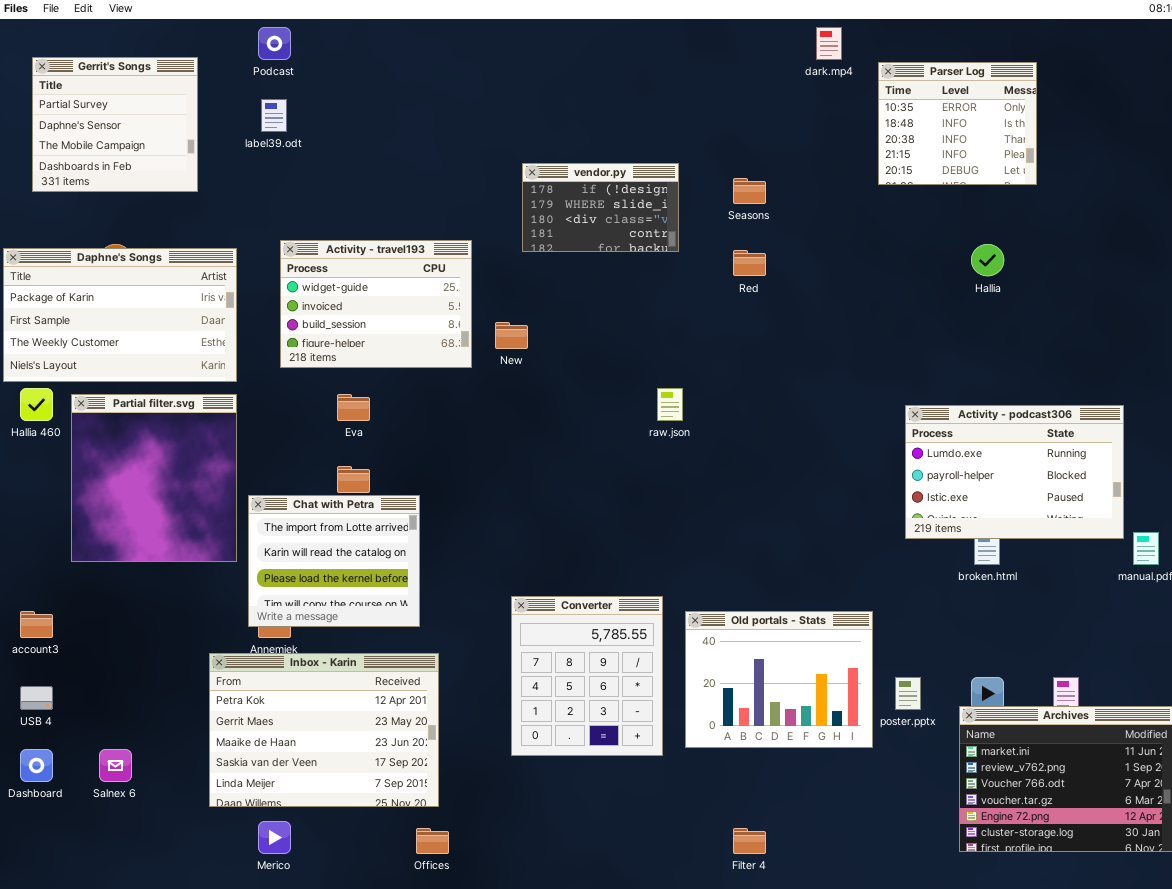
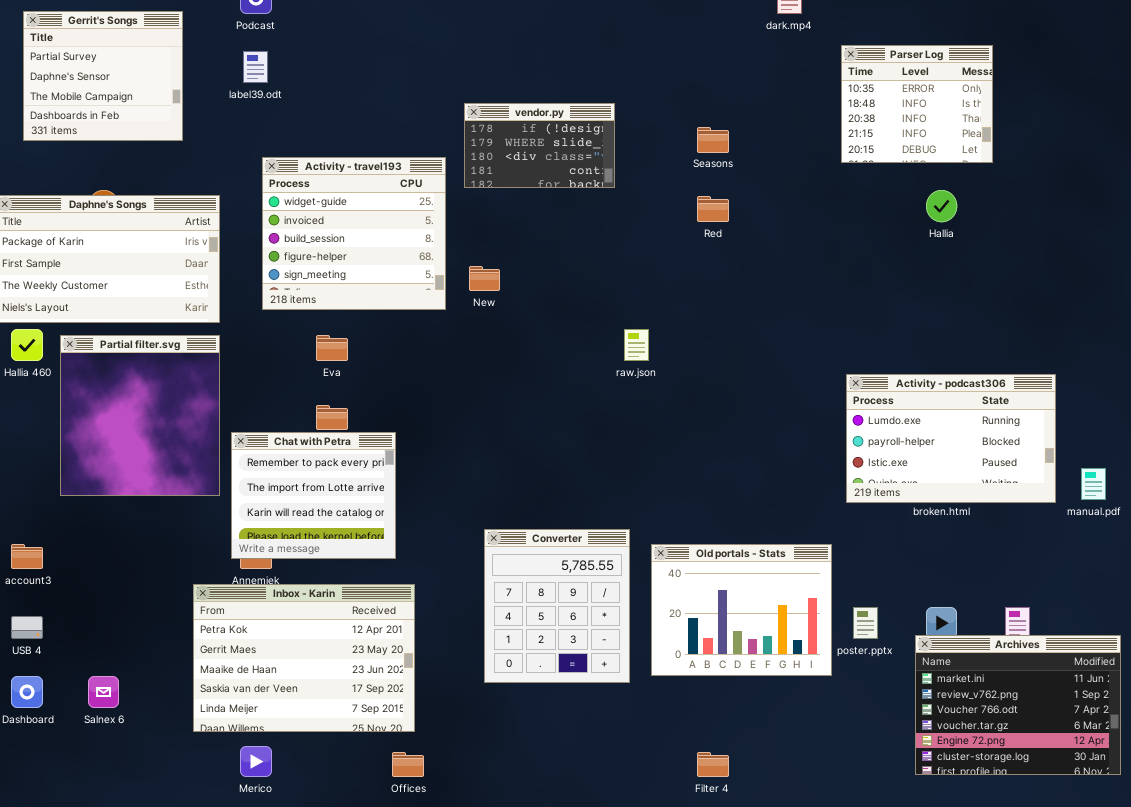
Parser Log: [878,62,1037,185] -> [841,45,993,163], moved
vendor.py: [522,163,679,252] -> [464,103,615,188], moved
Activity - travel193: [280,240,472,368] -> [262,157,446,310], resized
Activity - podcast306: [905,405,1124,539] -> [846,374,1056,503], moved
Chat with Petra: [248,495,420,627] -> [231,432,396,559], scrolled up 1 row

